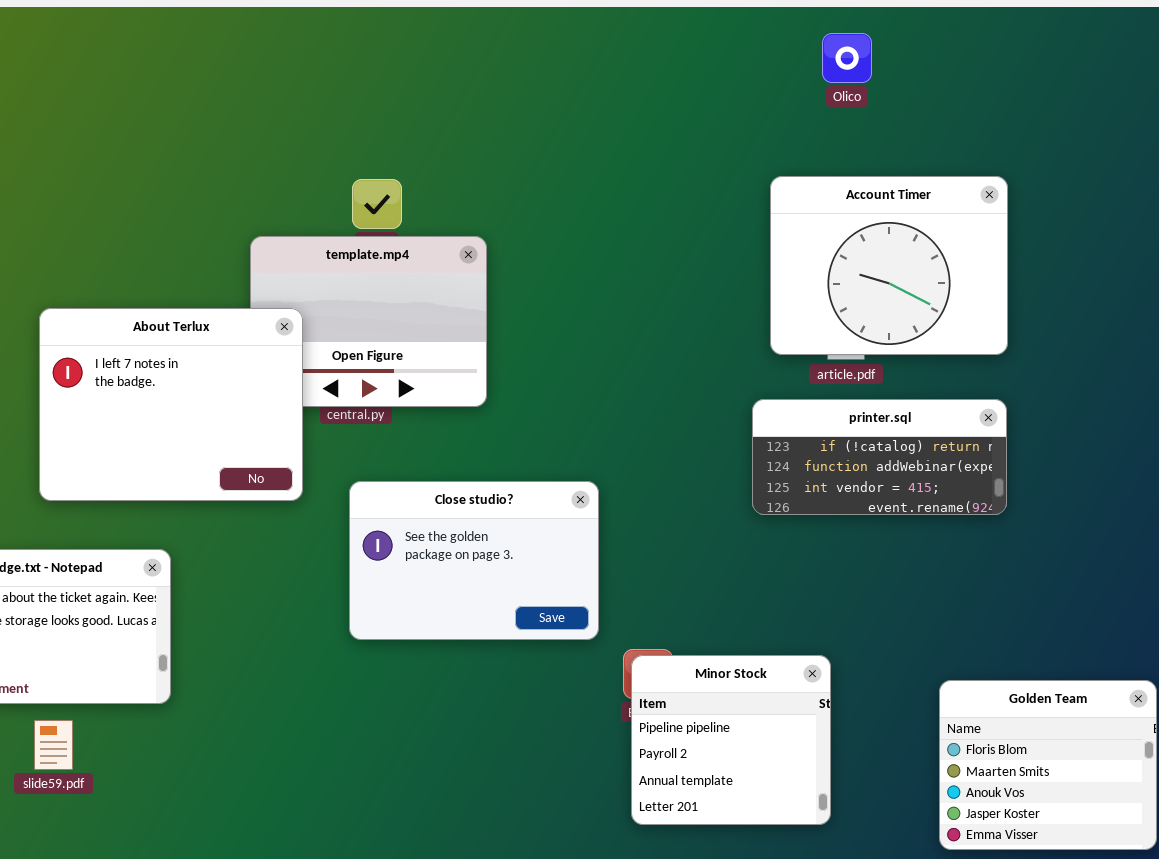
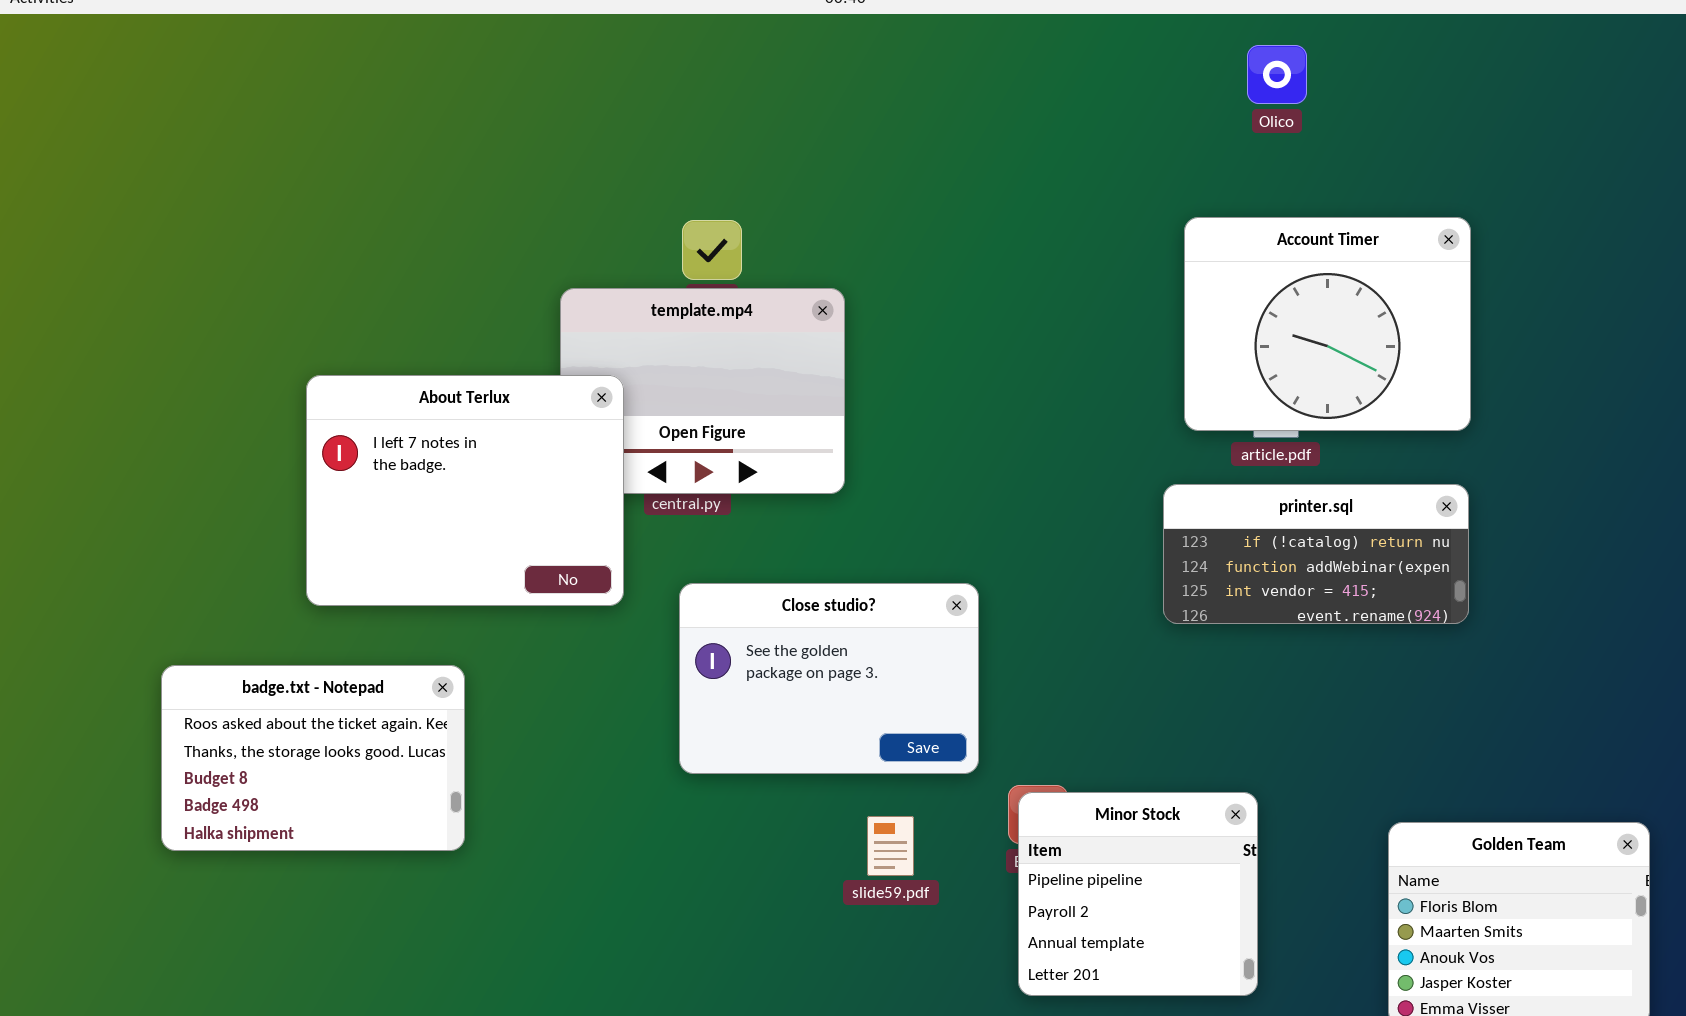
slide59.pdf: [34,720,73,770] -> [867,816,914,876], moved

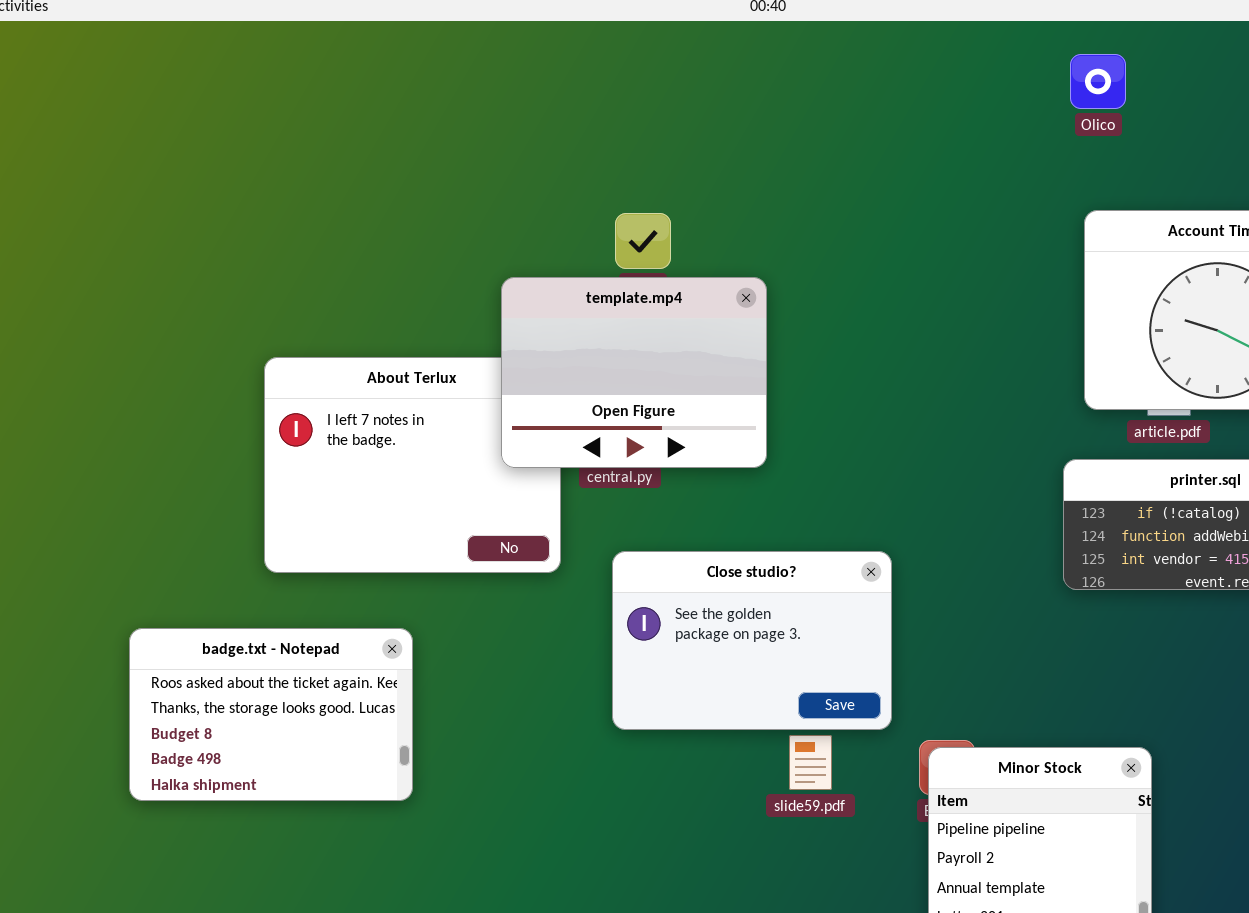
Olico: [1247,45,1307,104] -> [1070,54,1126,109], moved
template.mp4: [560,288,845,494] -> [501,277,767,468], raised
slide59.pdf: [867,816,914,876] -> [789,735,832,790], moved

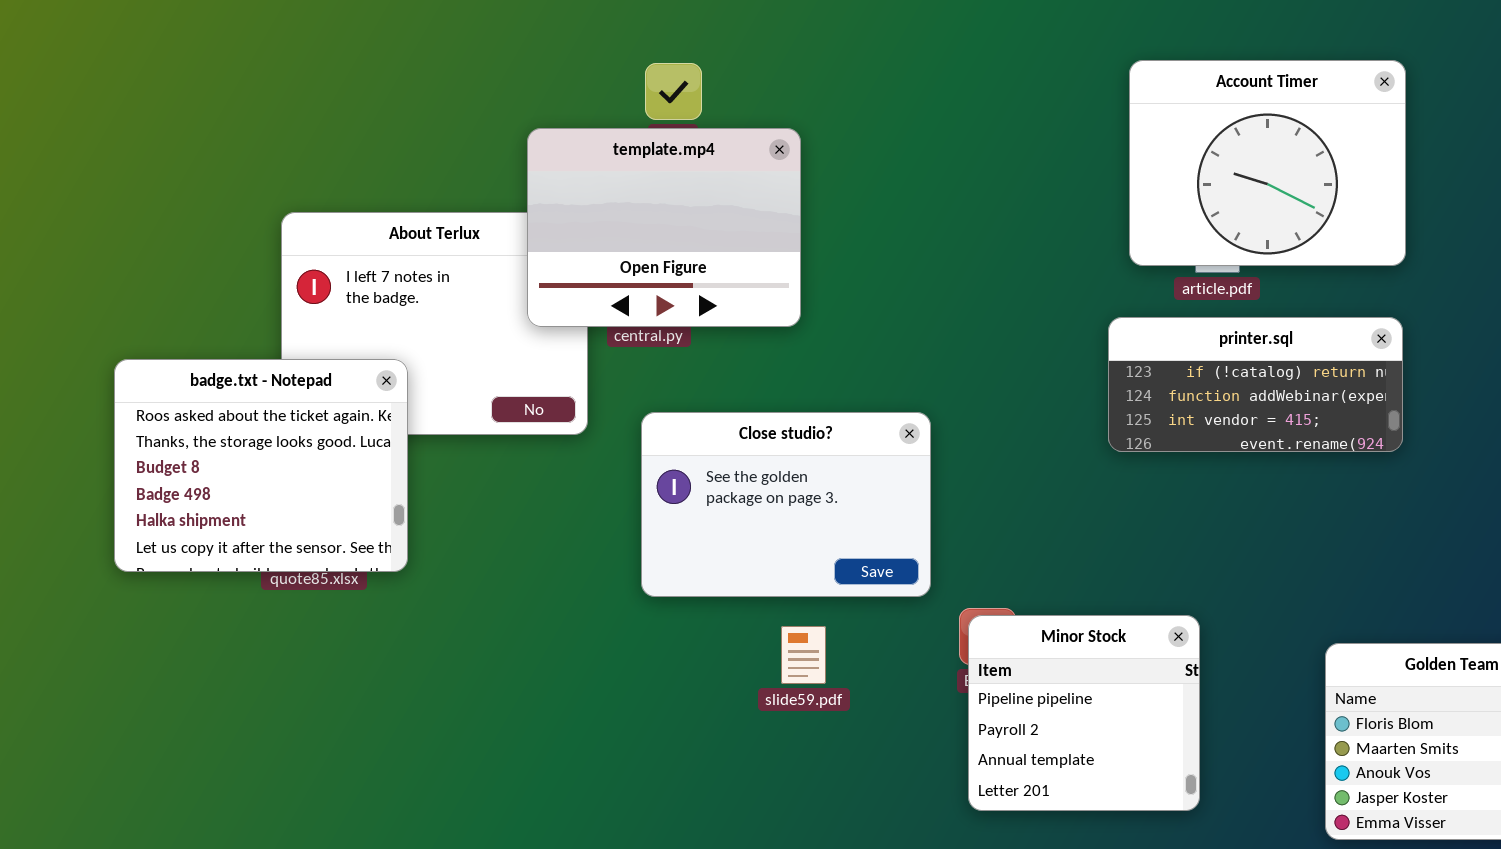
badge.txt - Notepad: [129,628,413,801] -> [114,359,408,572], moved, resized
slide59.pdf: [789,735,832,790] -> [781,626,826,684], moved

